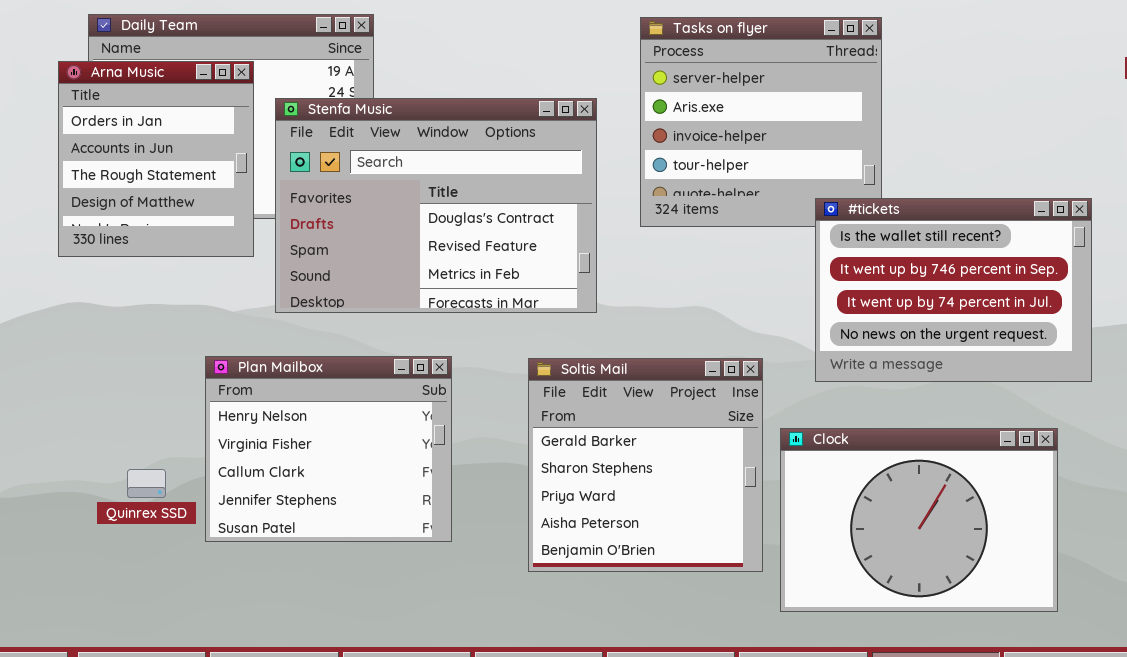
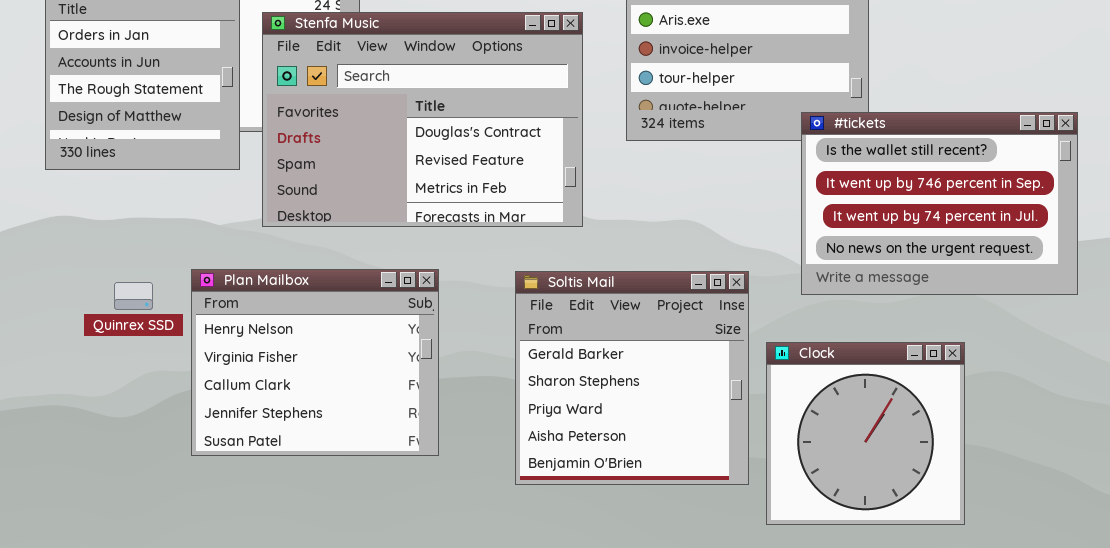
Clock: [780,428,1058,612] -> [766,342,965,525], resized
Quinrex SSD: [127,469,166,498] -> [114,282,153,310], moved

